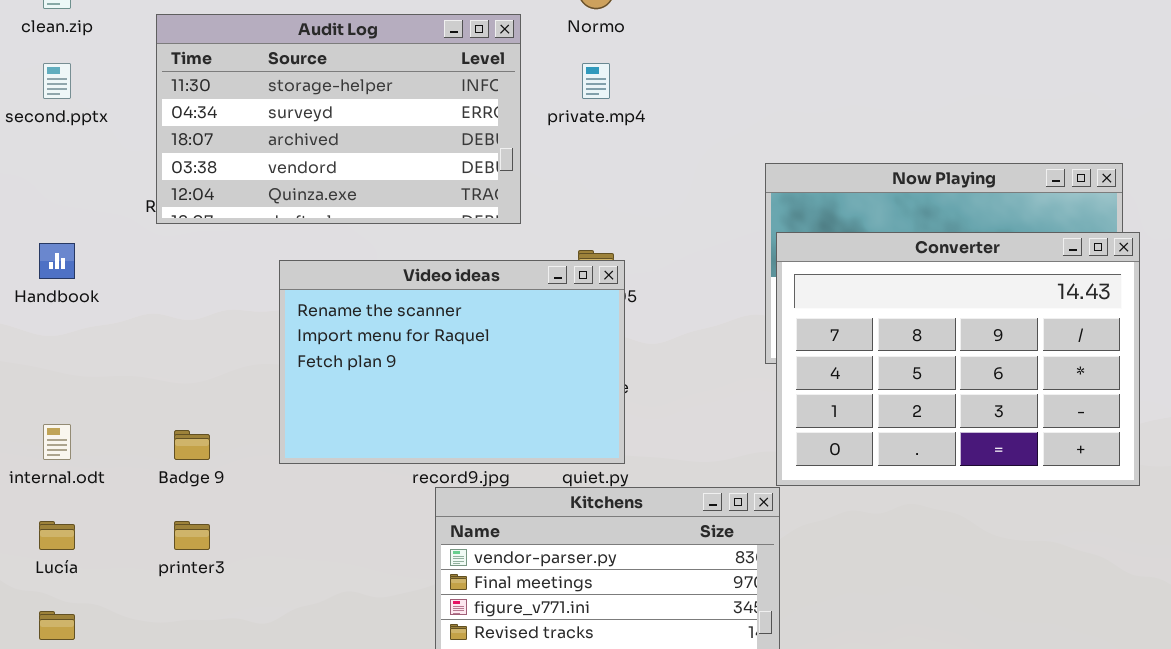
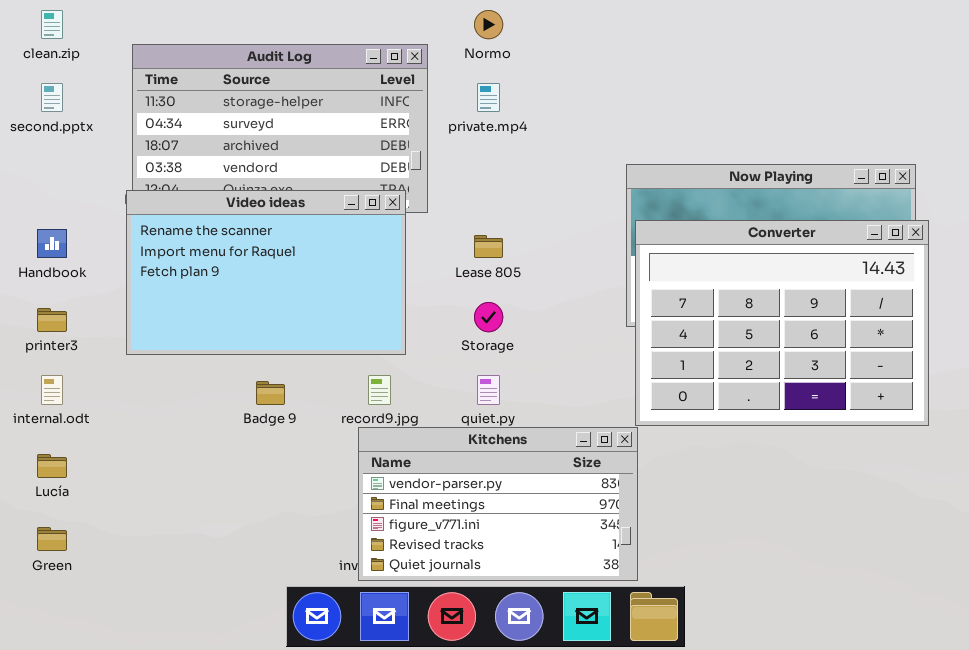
Video ideas: [279,260,625,464] -> [126,190,406,355], moved
Badge 9: [174,430,210,460] -> [256,381,285,405], moved
printer3: [174,521,210,550] -> [37,308,67,332], moved

